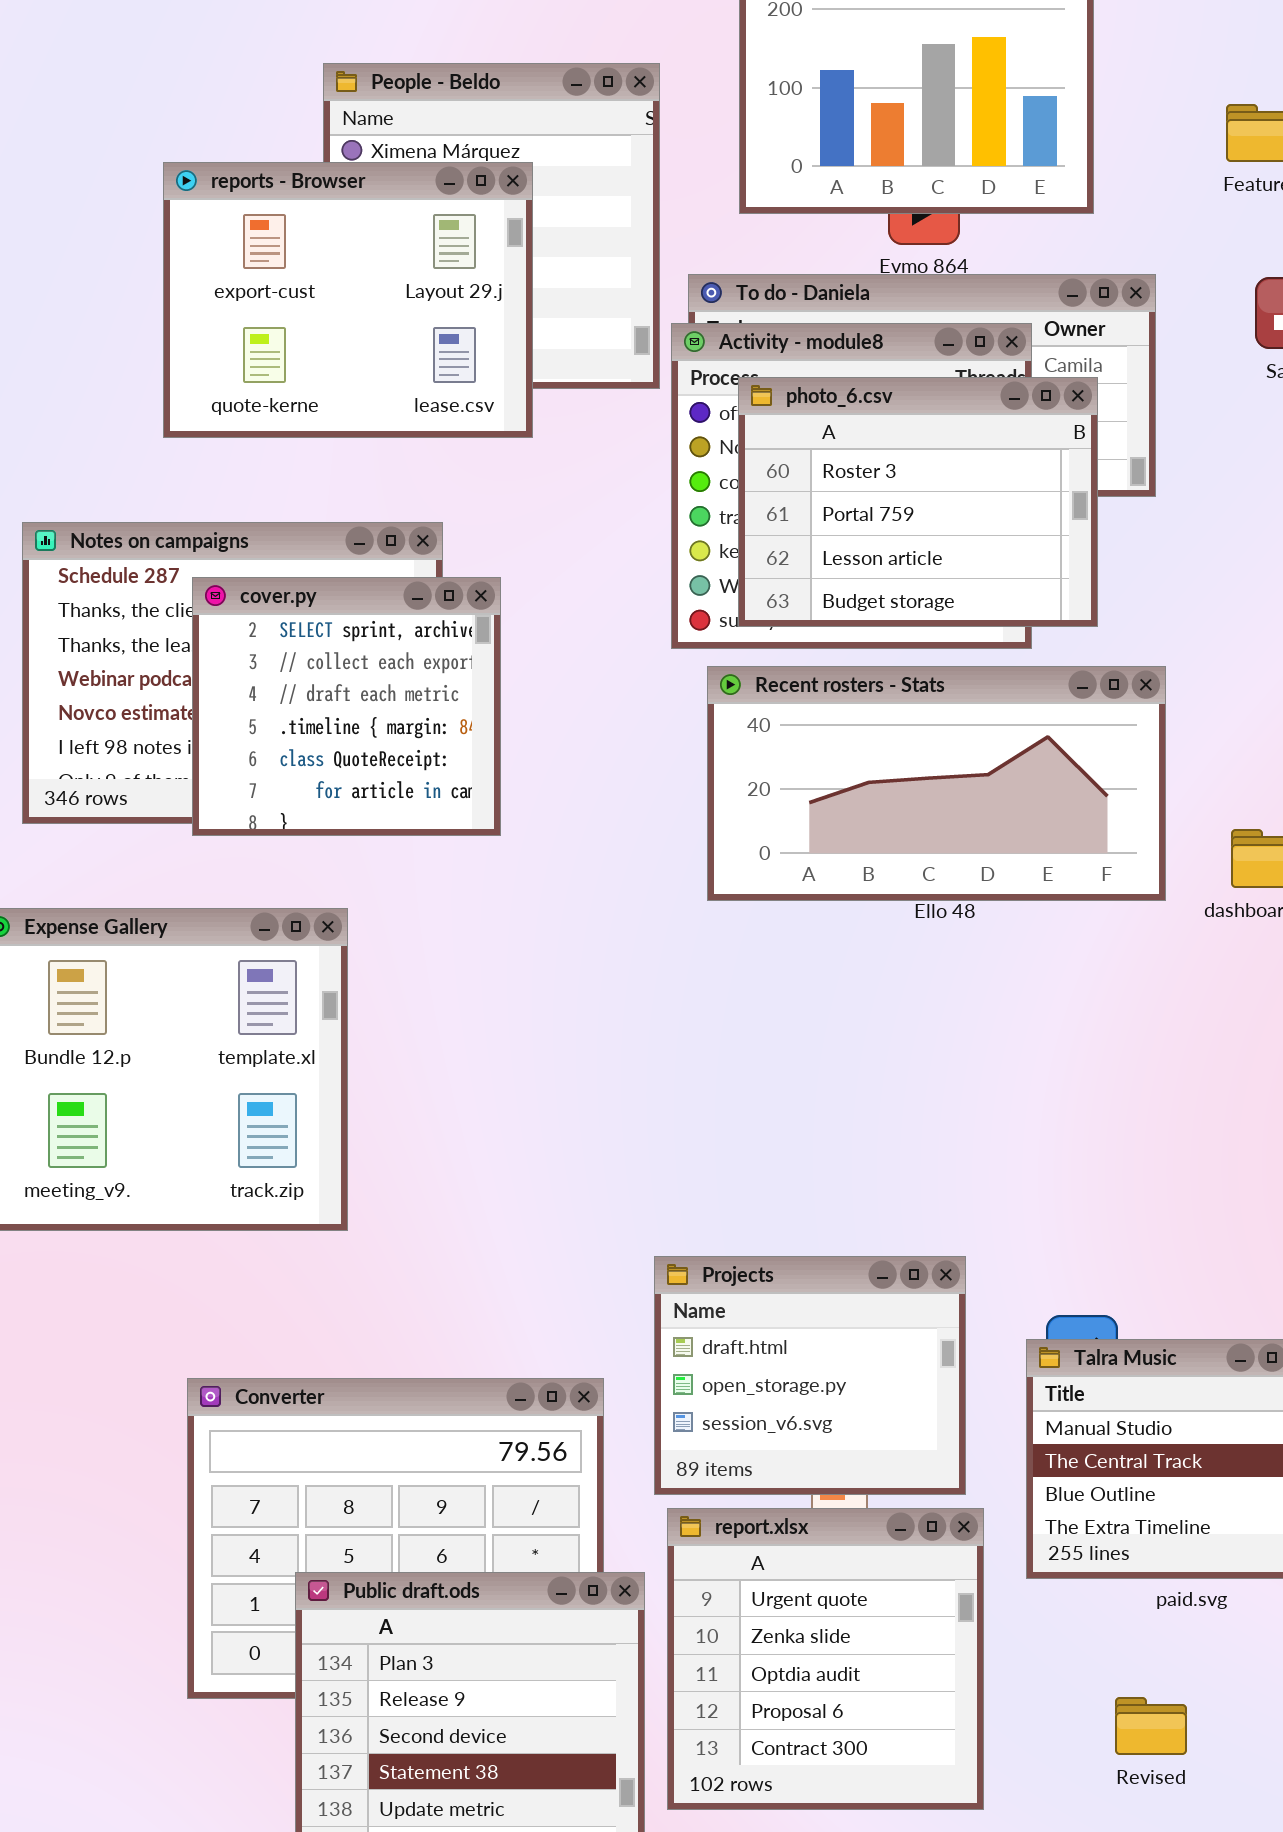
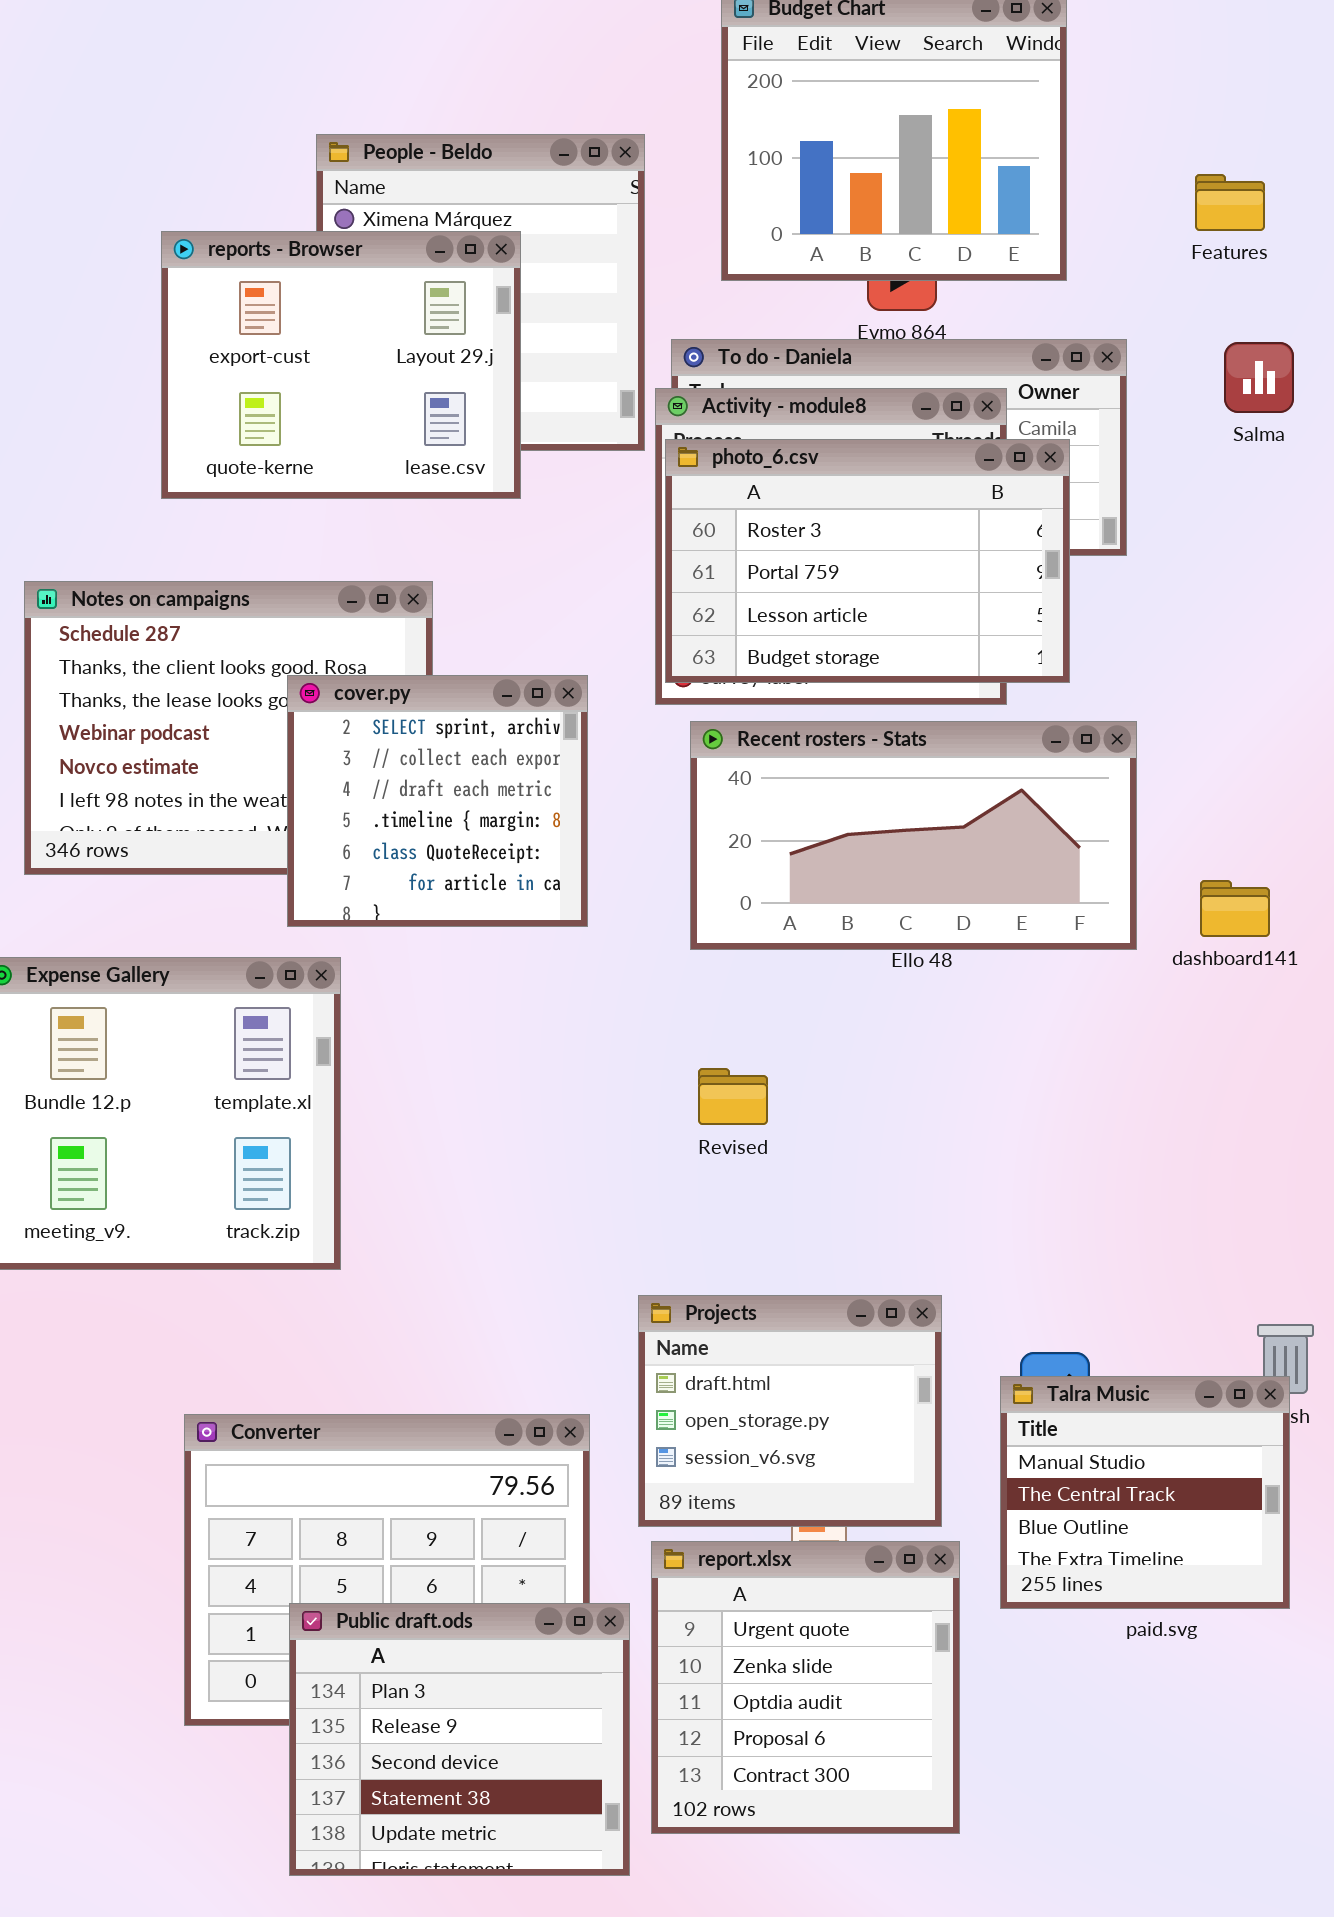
photo_6.csv: [738,377,1098,627] -> [665,439,1070,683], resized
cover.py: [192,577,501,836] -> [287,675,588,927], moved
Revised: [1115,1697,1187,1755] -> [698,1068,768,1125], moved

